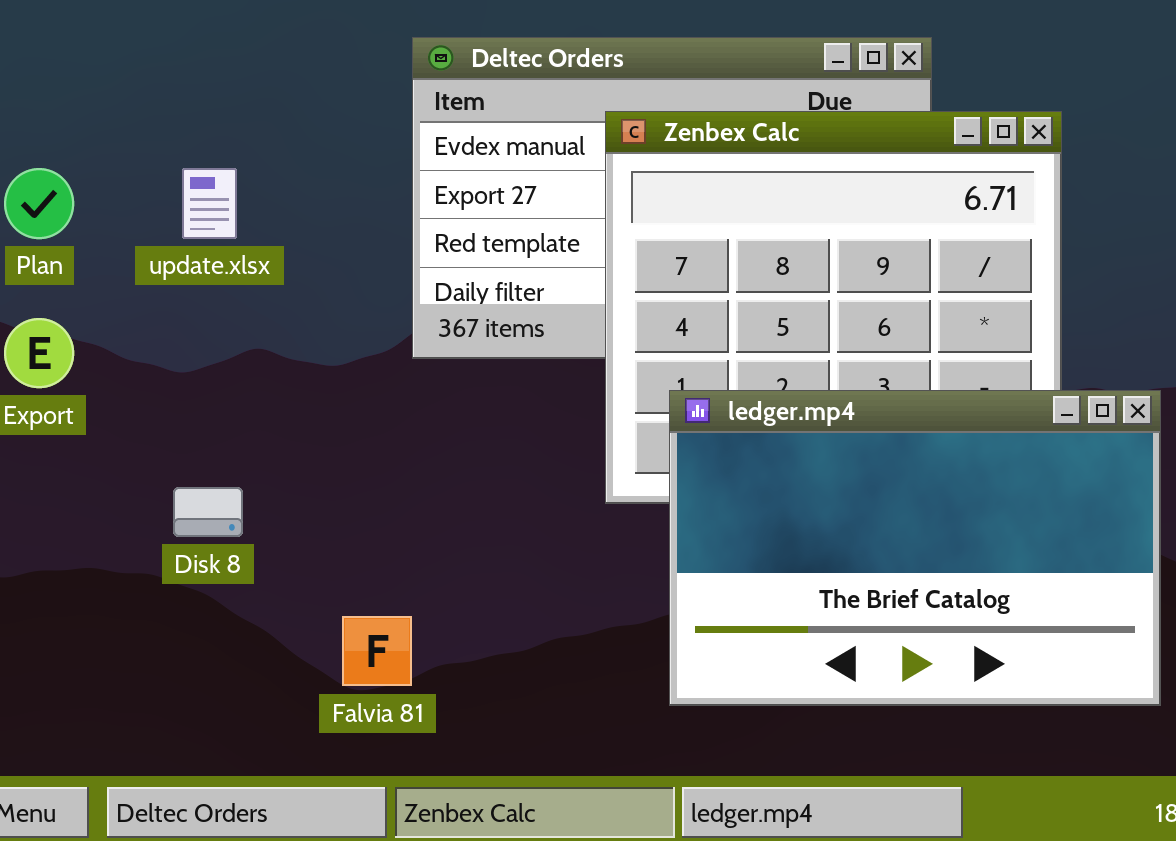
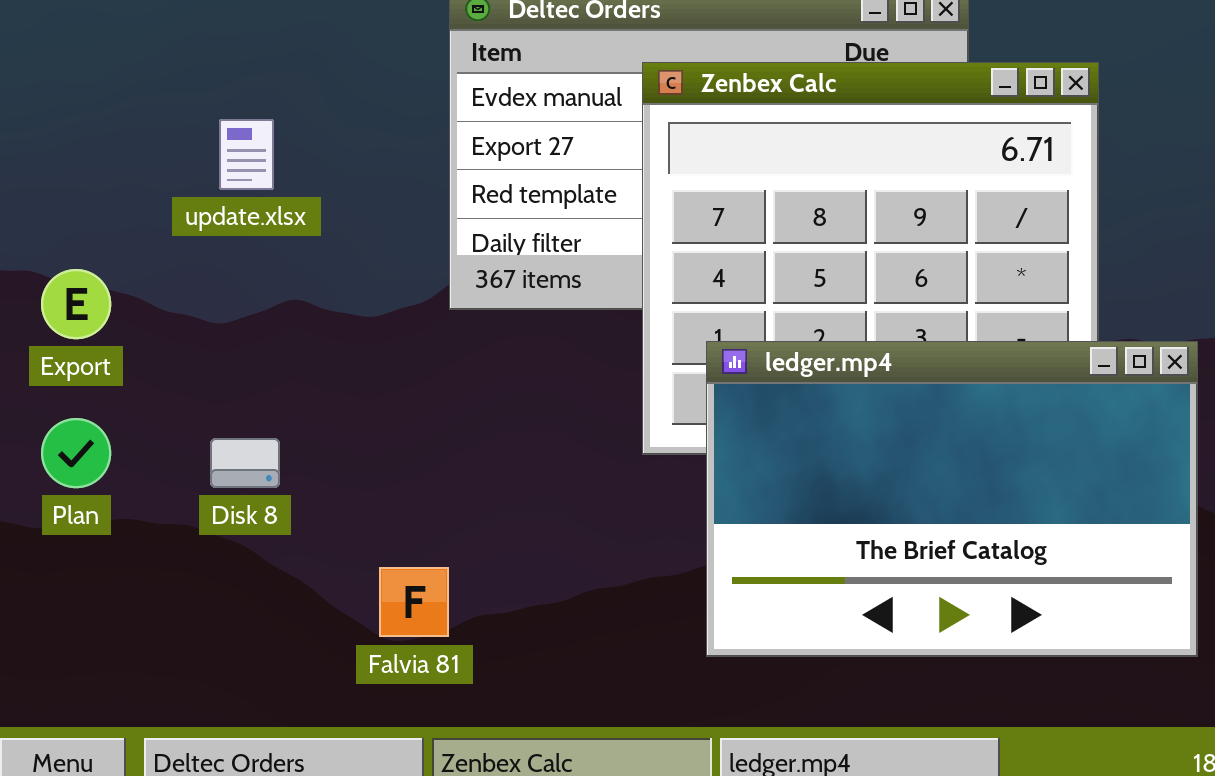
Plan: [4,168,74,239] -> [41,418,111,488], moved

